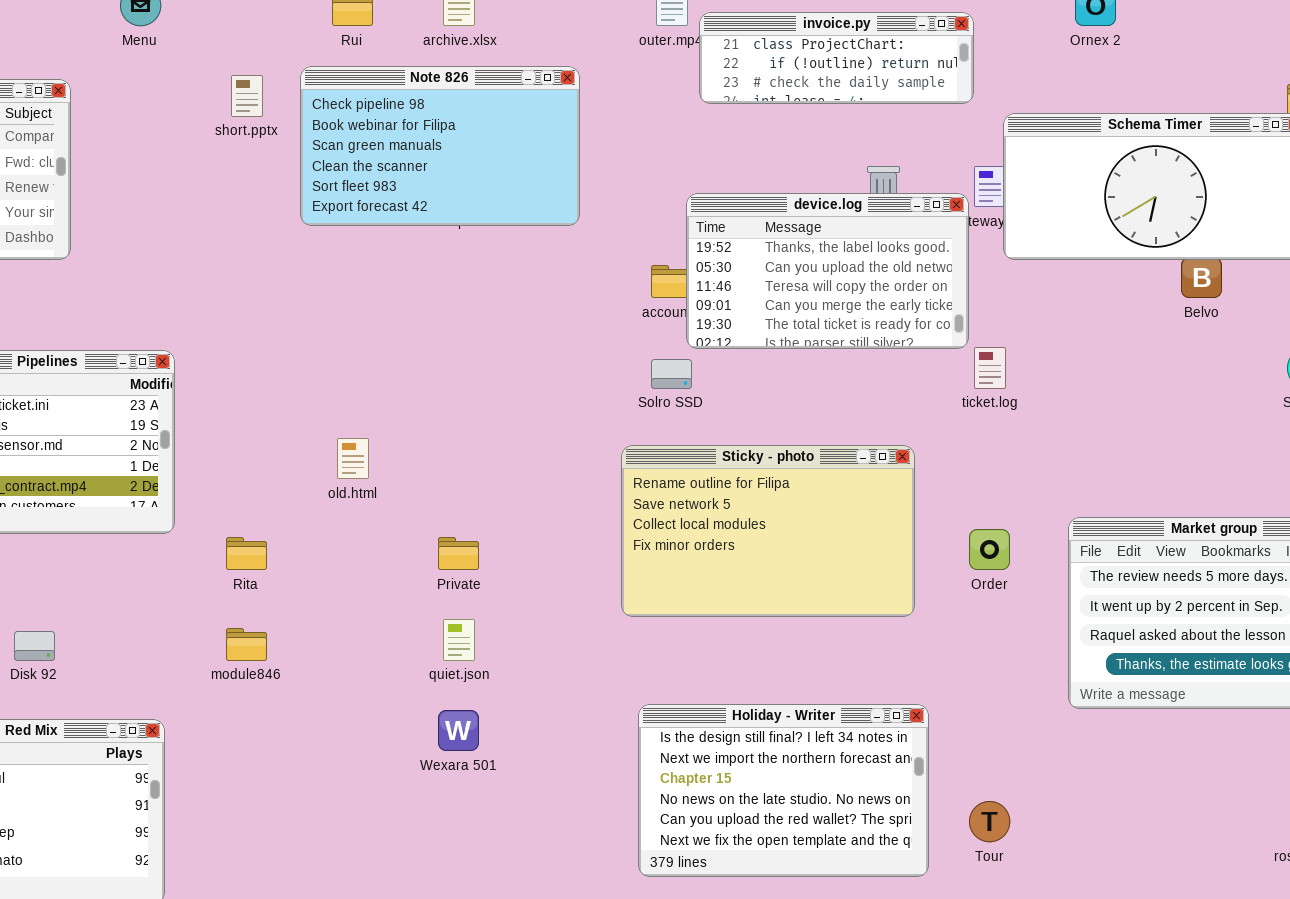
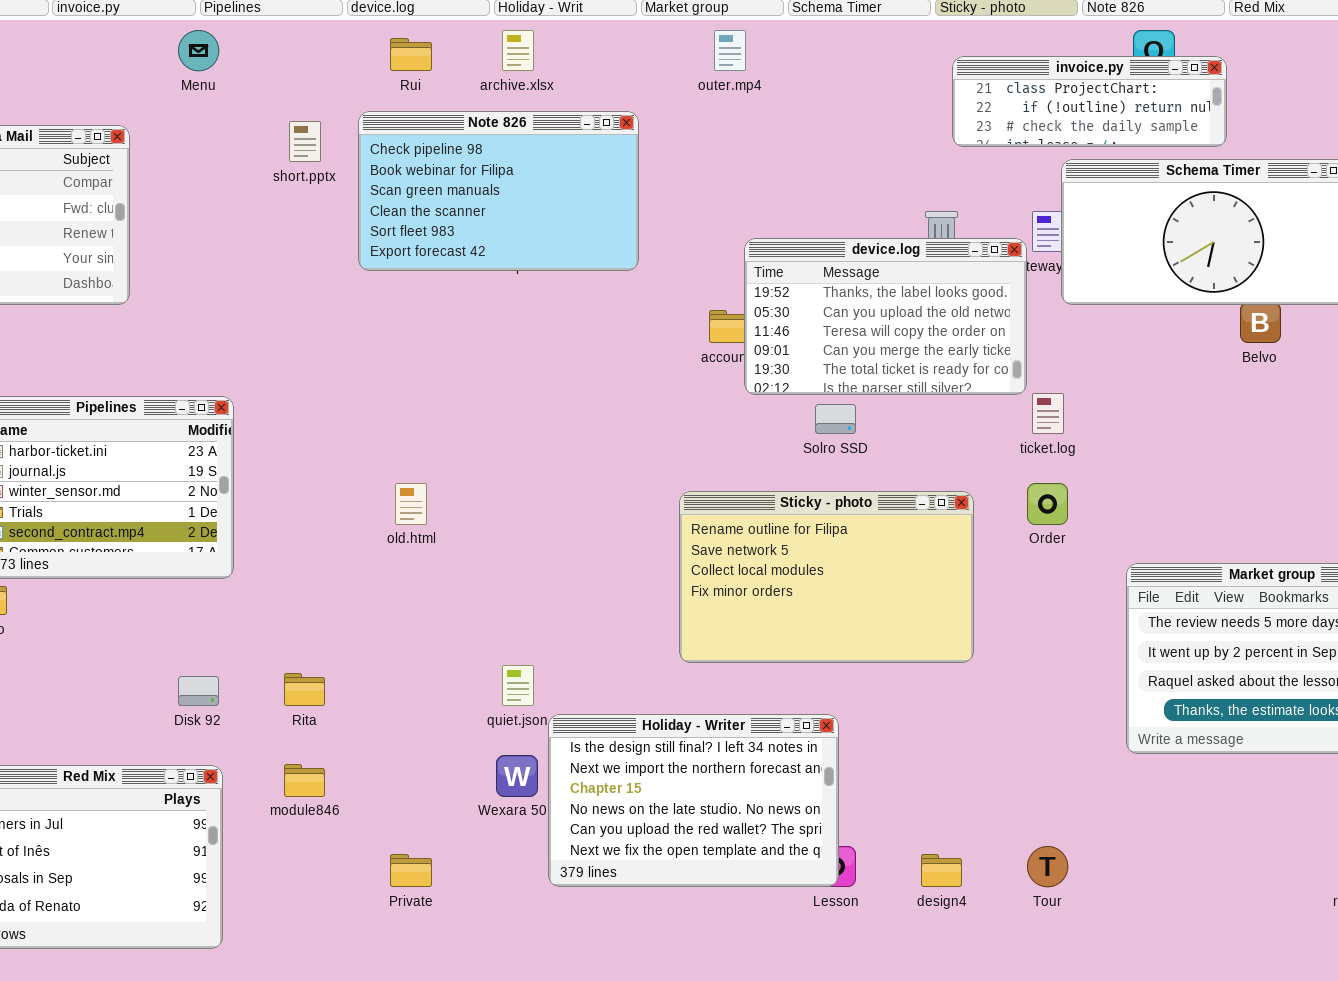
invoice.py: [699,12,974,104] -> [952,56,1227,147], moved
Solro SSD: [651,359,692,389] -> [815,404,856,434], moved
Order: [969,529,1010,570] -> [1027,483,1068,525], moved
Rita: [226,537,267,570] -> [284,673,325,706], moved
Private: [438,537,479,570] -> [390,854,432,887], moved
module846: [226,628,267,661] -> [284,764,325,797], moved
Disk 92: [14,631,55,661] -> [178,676,219,706], moved
Holiday - Writer: [638,704,929,877] -> [548,714,839,887], moved

